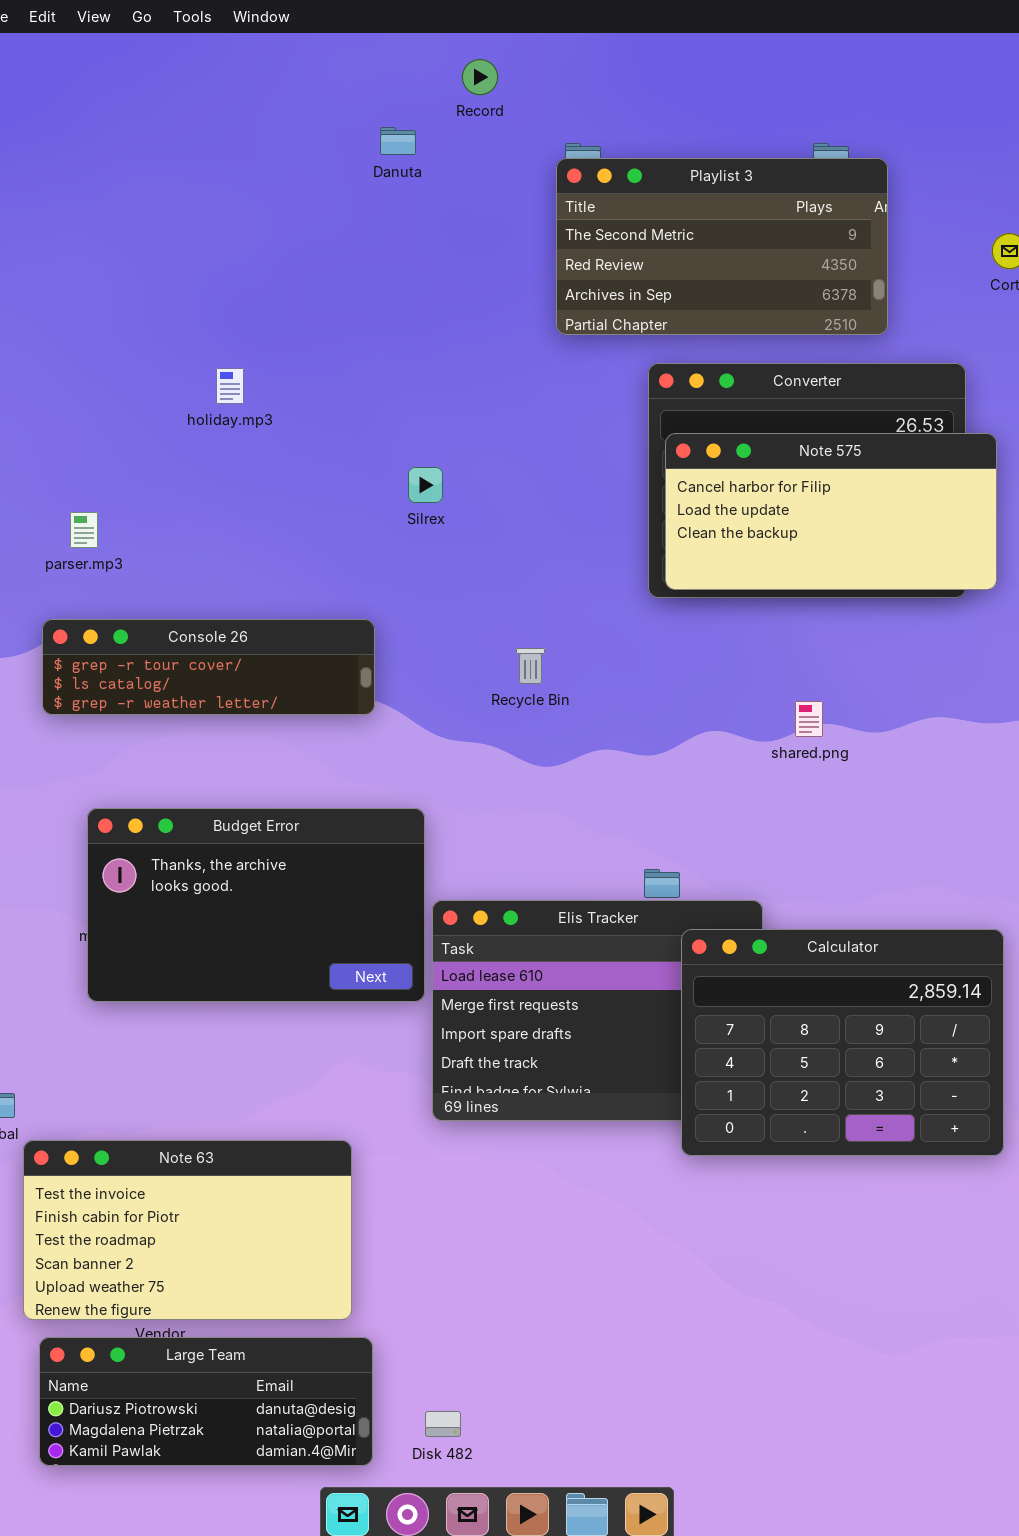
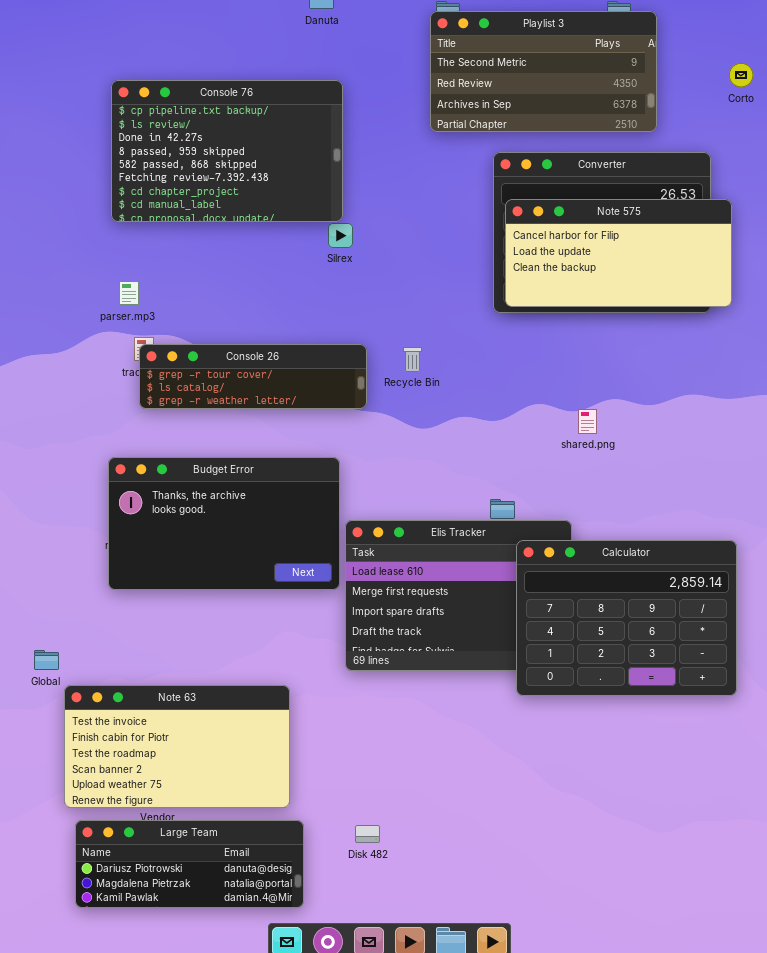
Console 76: none -> [111,80,343,222], opened
parser.mp3: [70,512,98,548] -> [119,281,139,305], moved
Console 26: [42,619,375,715] -> [139,344,367,409], moved
shared.png: [795,701,823,737] -> [578,409,597,434], moved
Disk 482: [425,1411,461,1437] -> [355,825,380,843], moved

